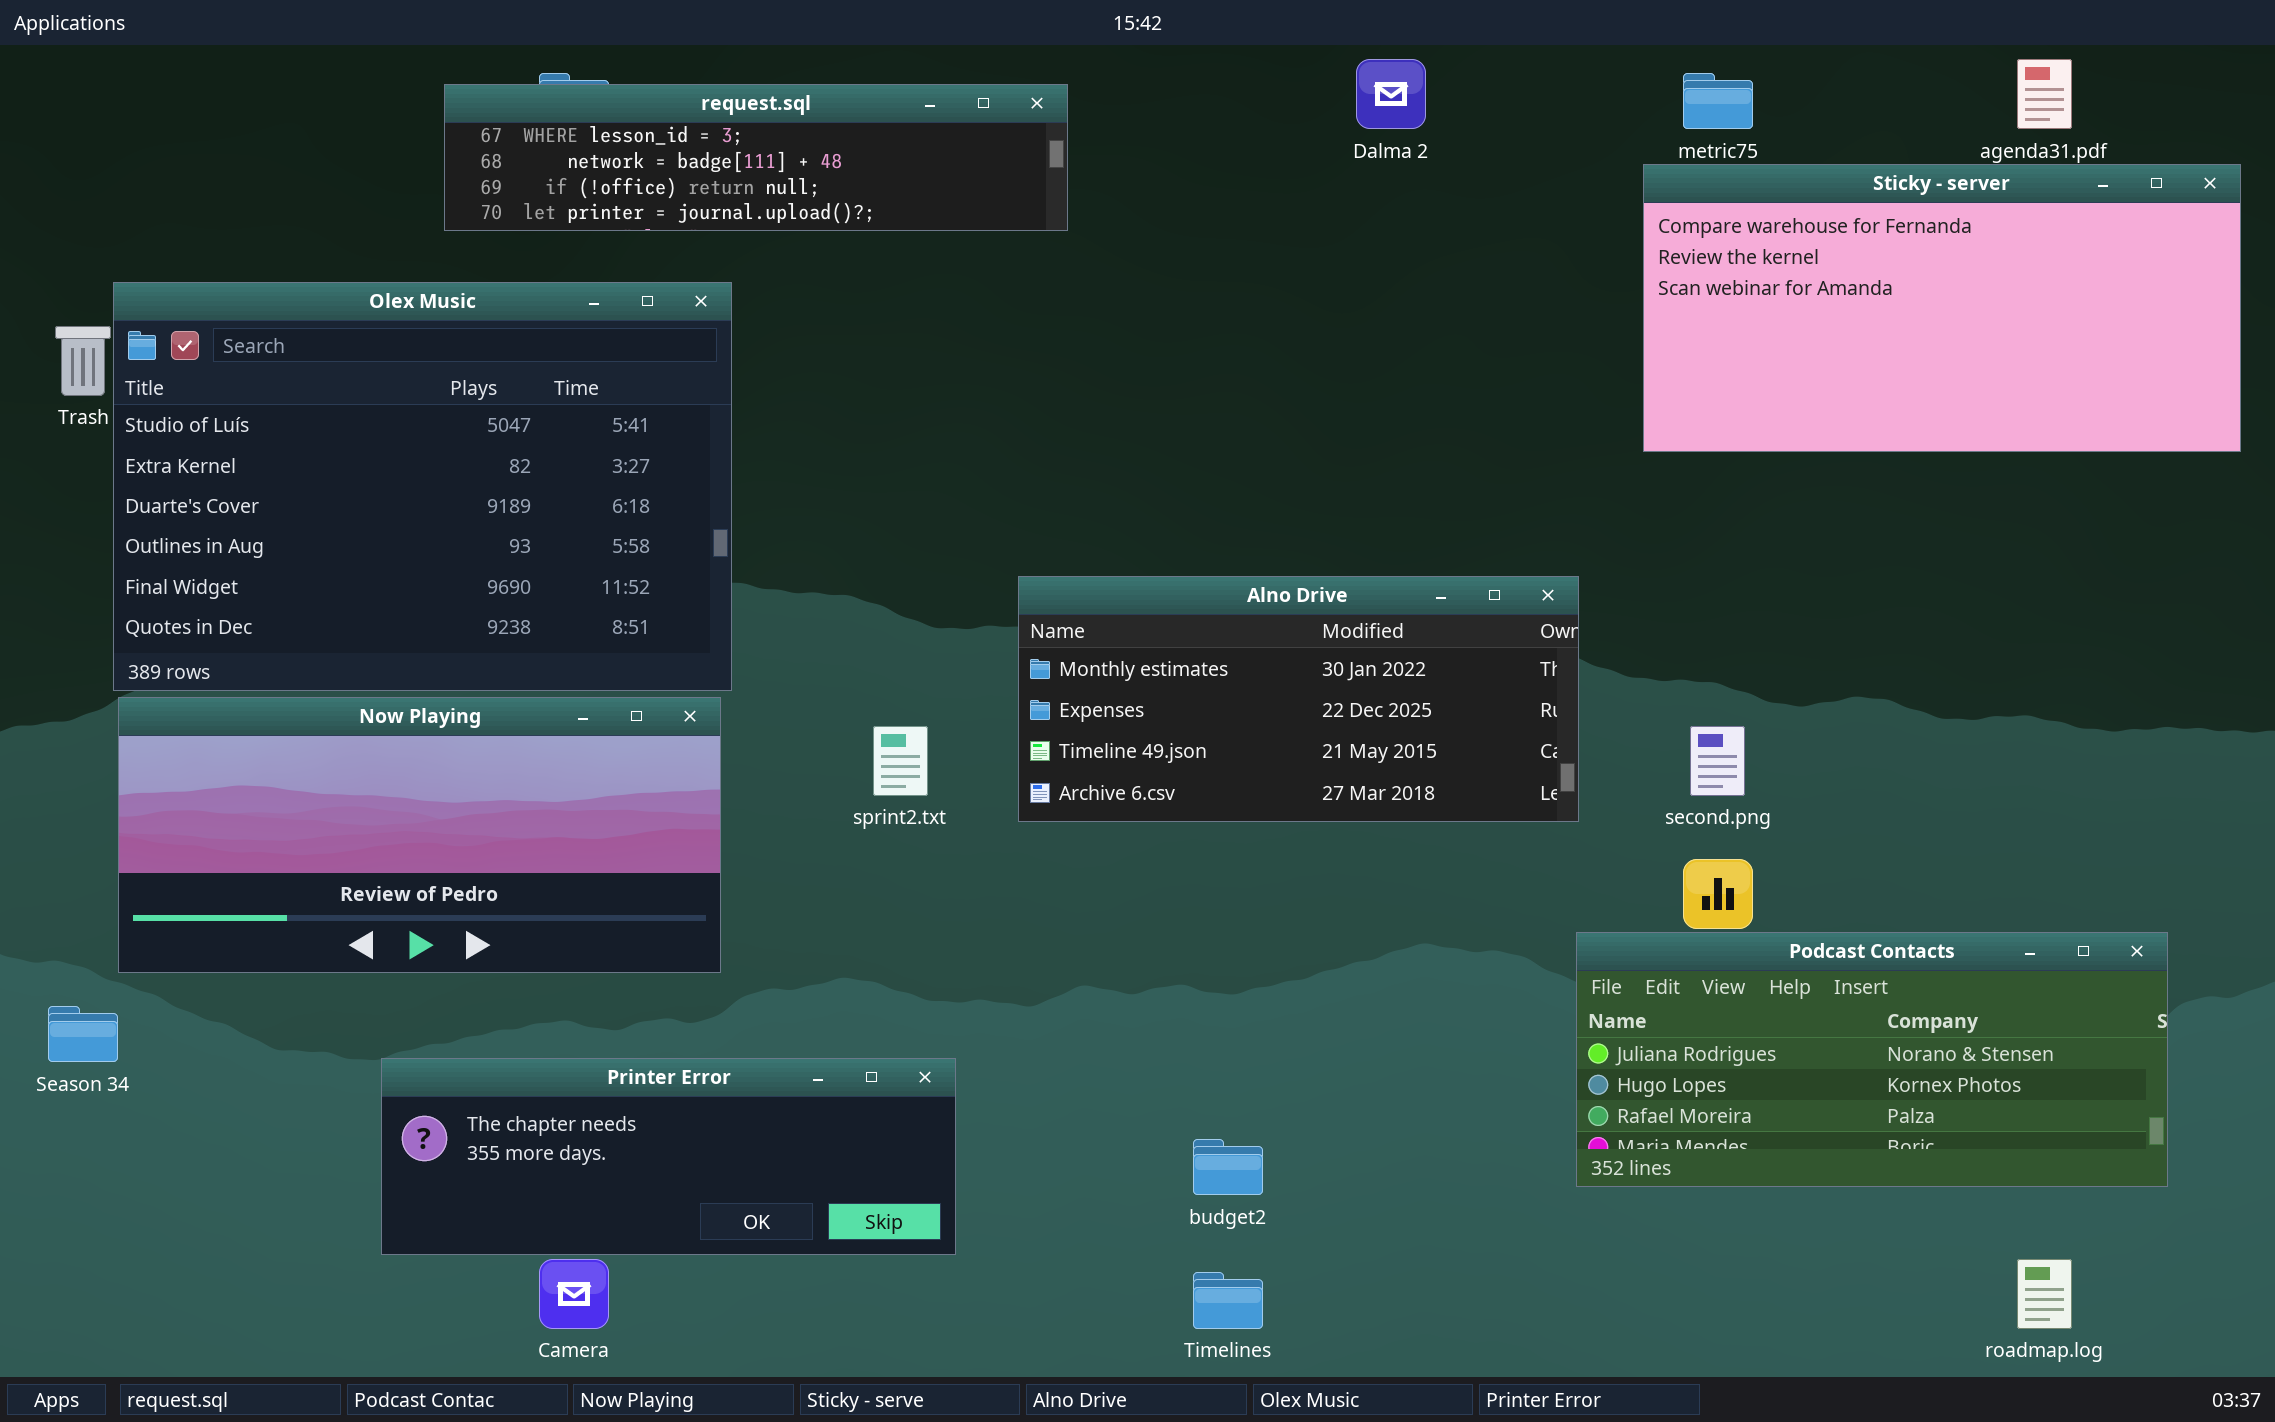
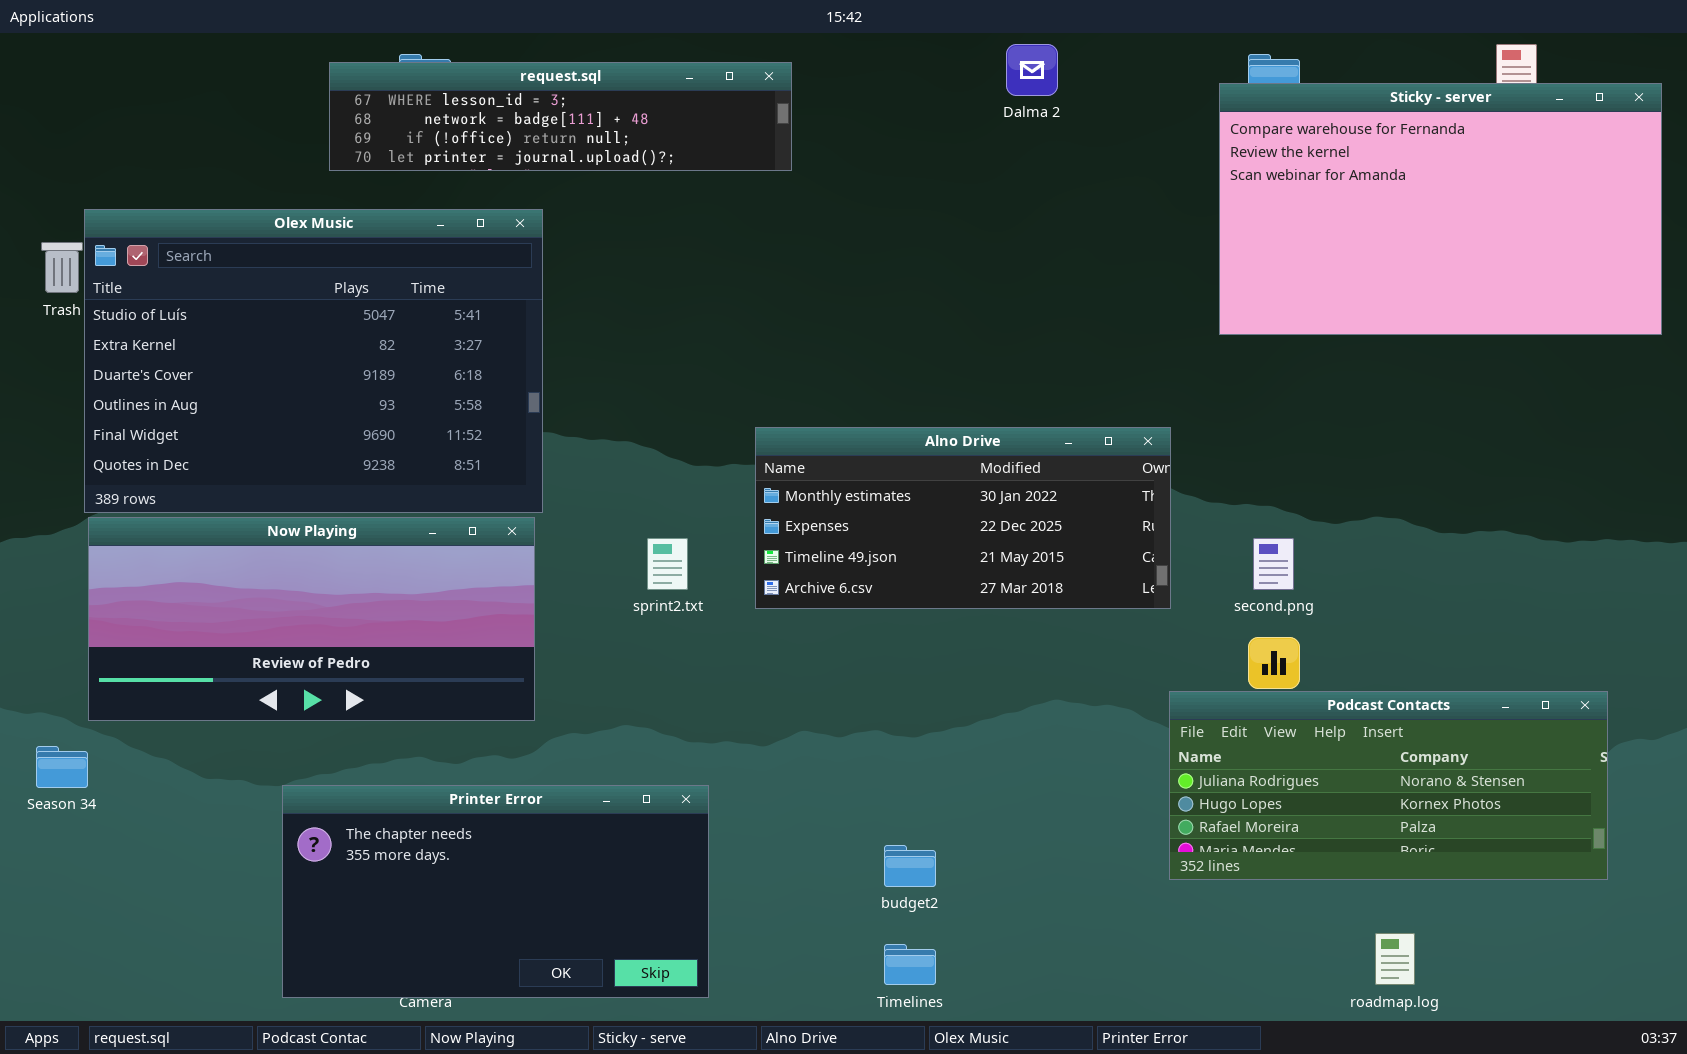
Sticky - server: [1643,164,2241,452] -> [1219,83,1662,335], resized
Printer Error: [381,1058,956,1255] -> [282,785,709,998], resized
roadmap.log: [2017,1259,2072,1329] -> [1375,933,1415,985], moved

